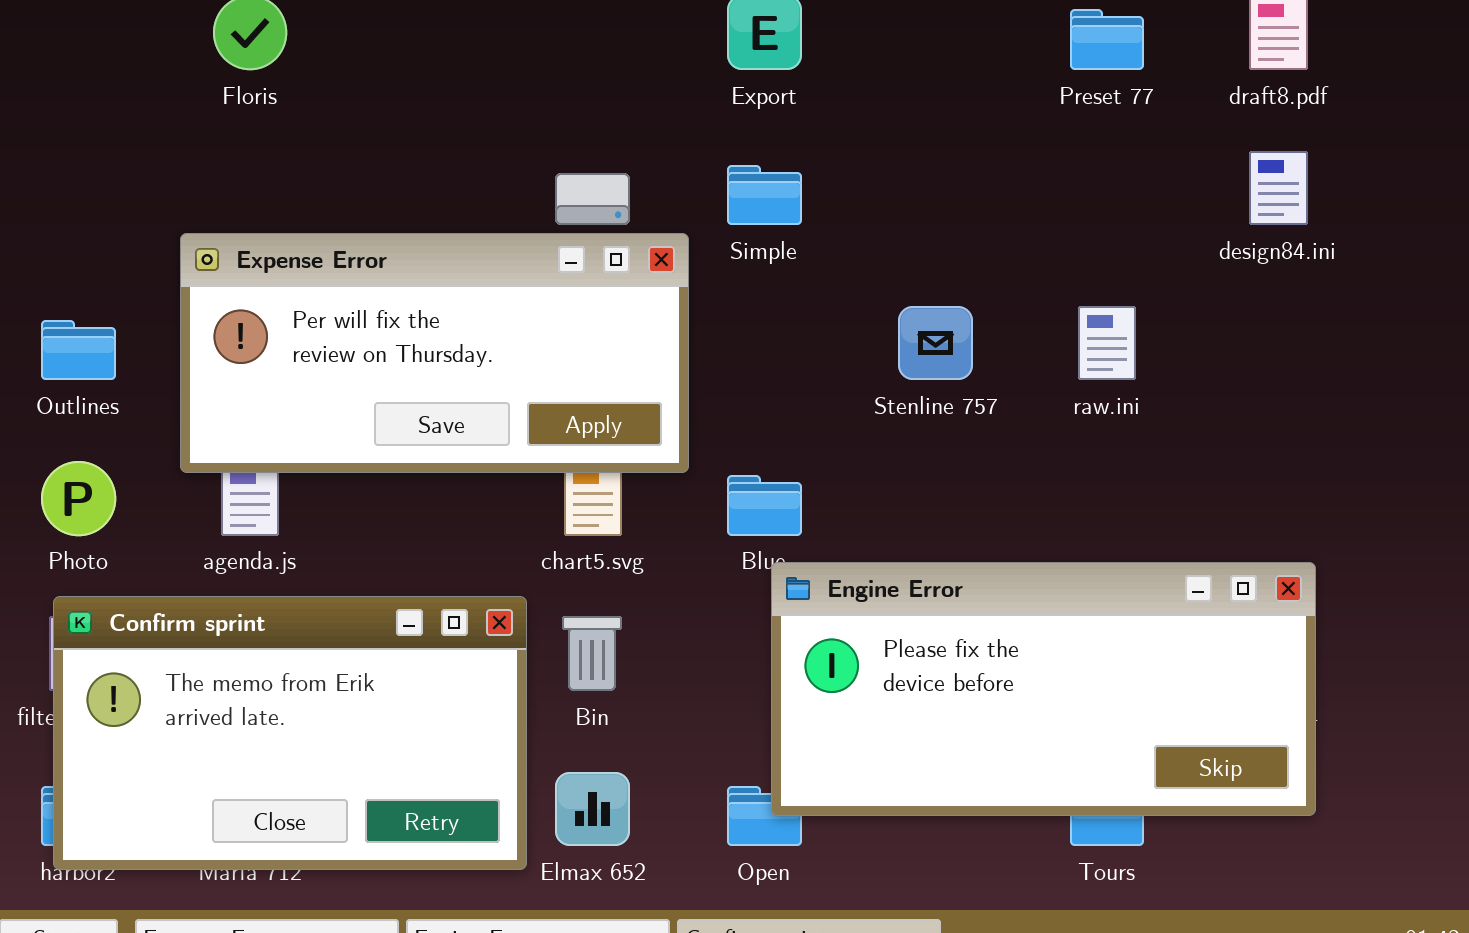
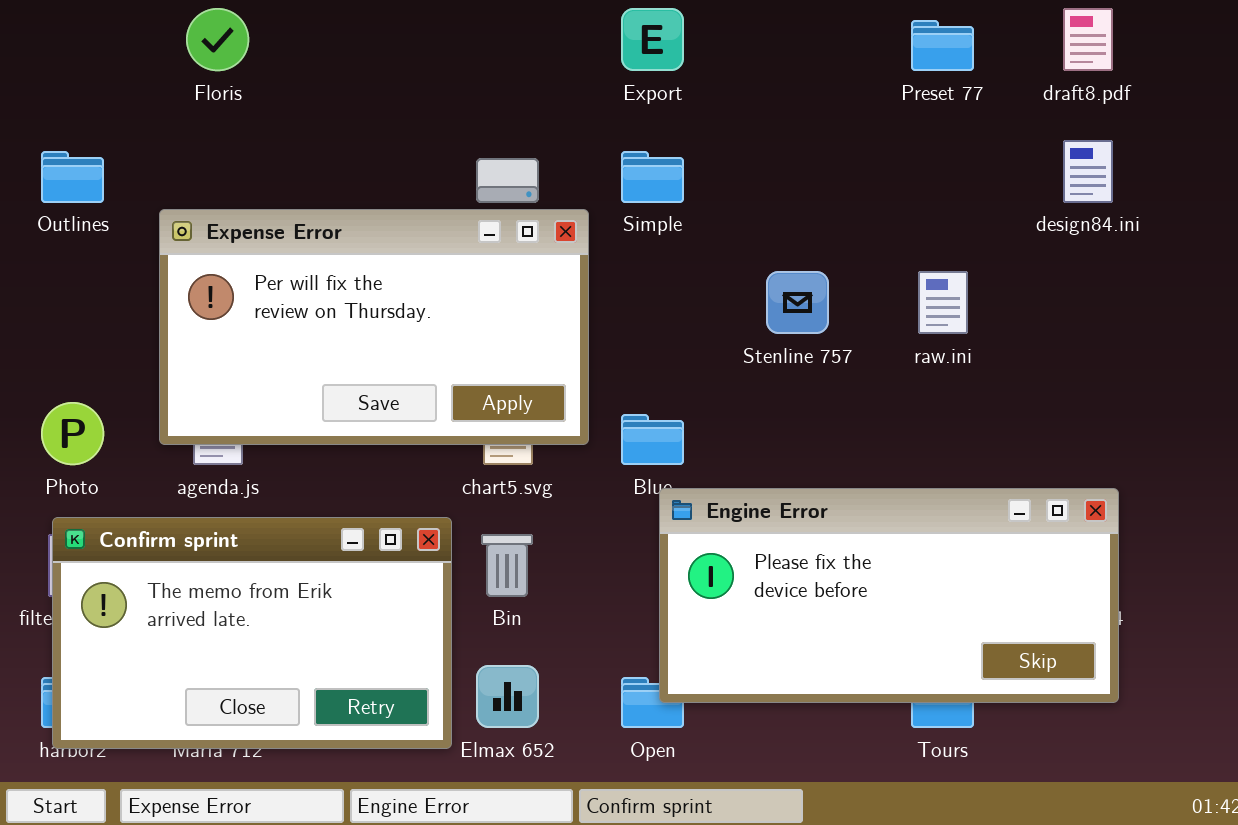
Expense Error: [180,233,689,473] -> [159,209,589,445], resized
Outlines: [41,320,116,380] -> [41,151,104,203], moved

